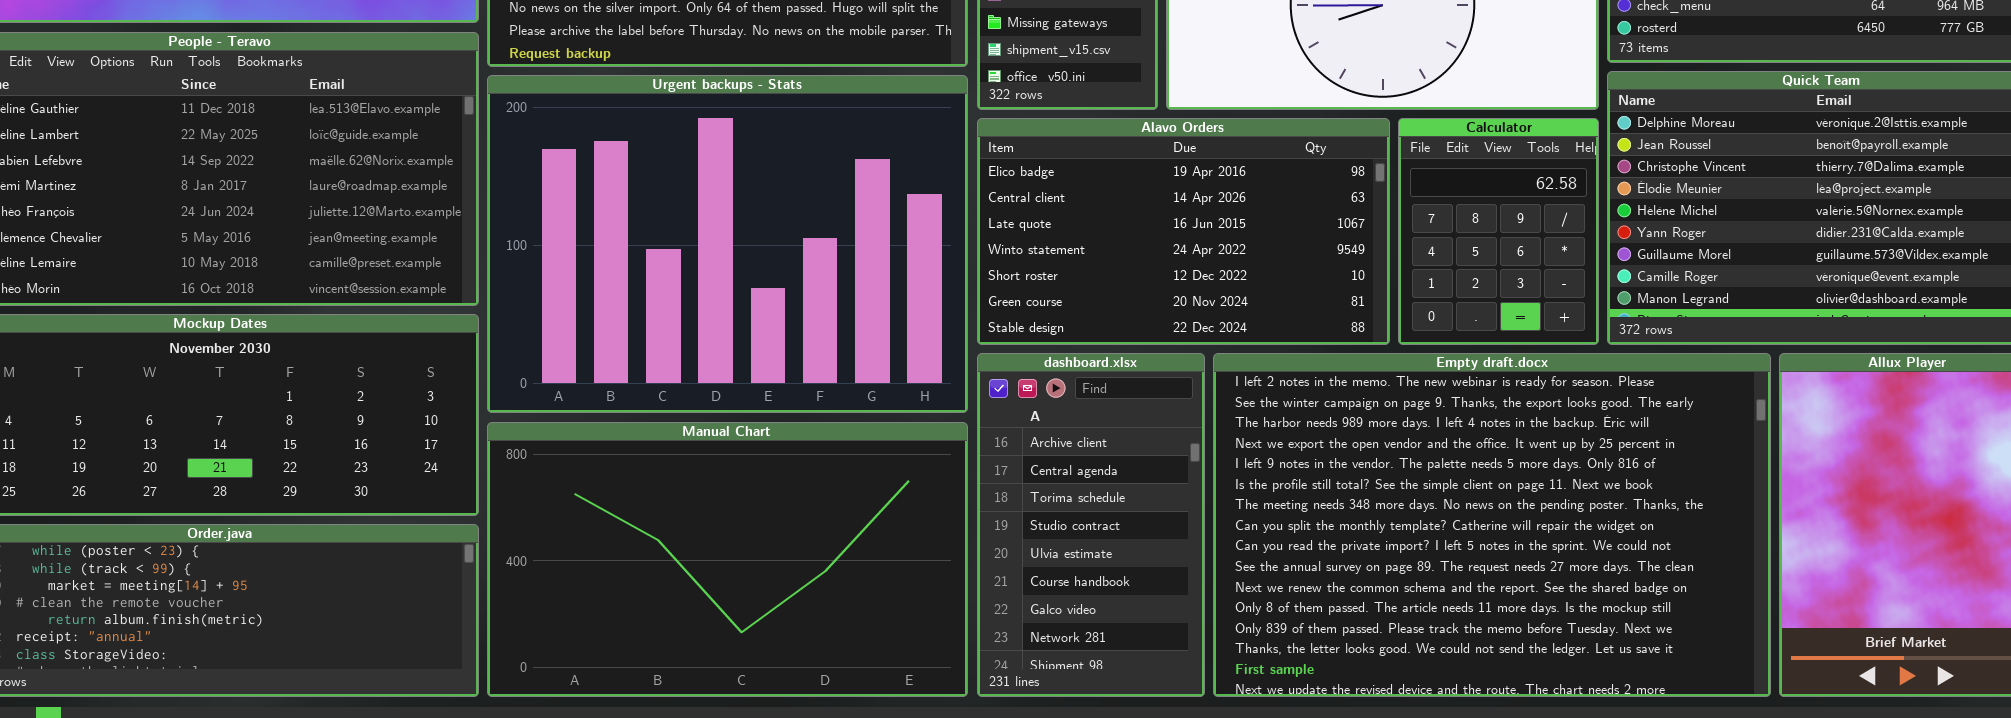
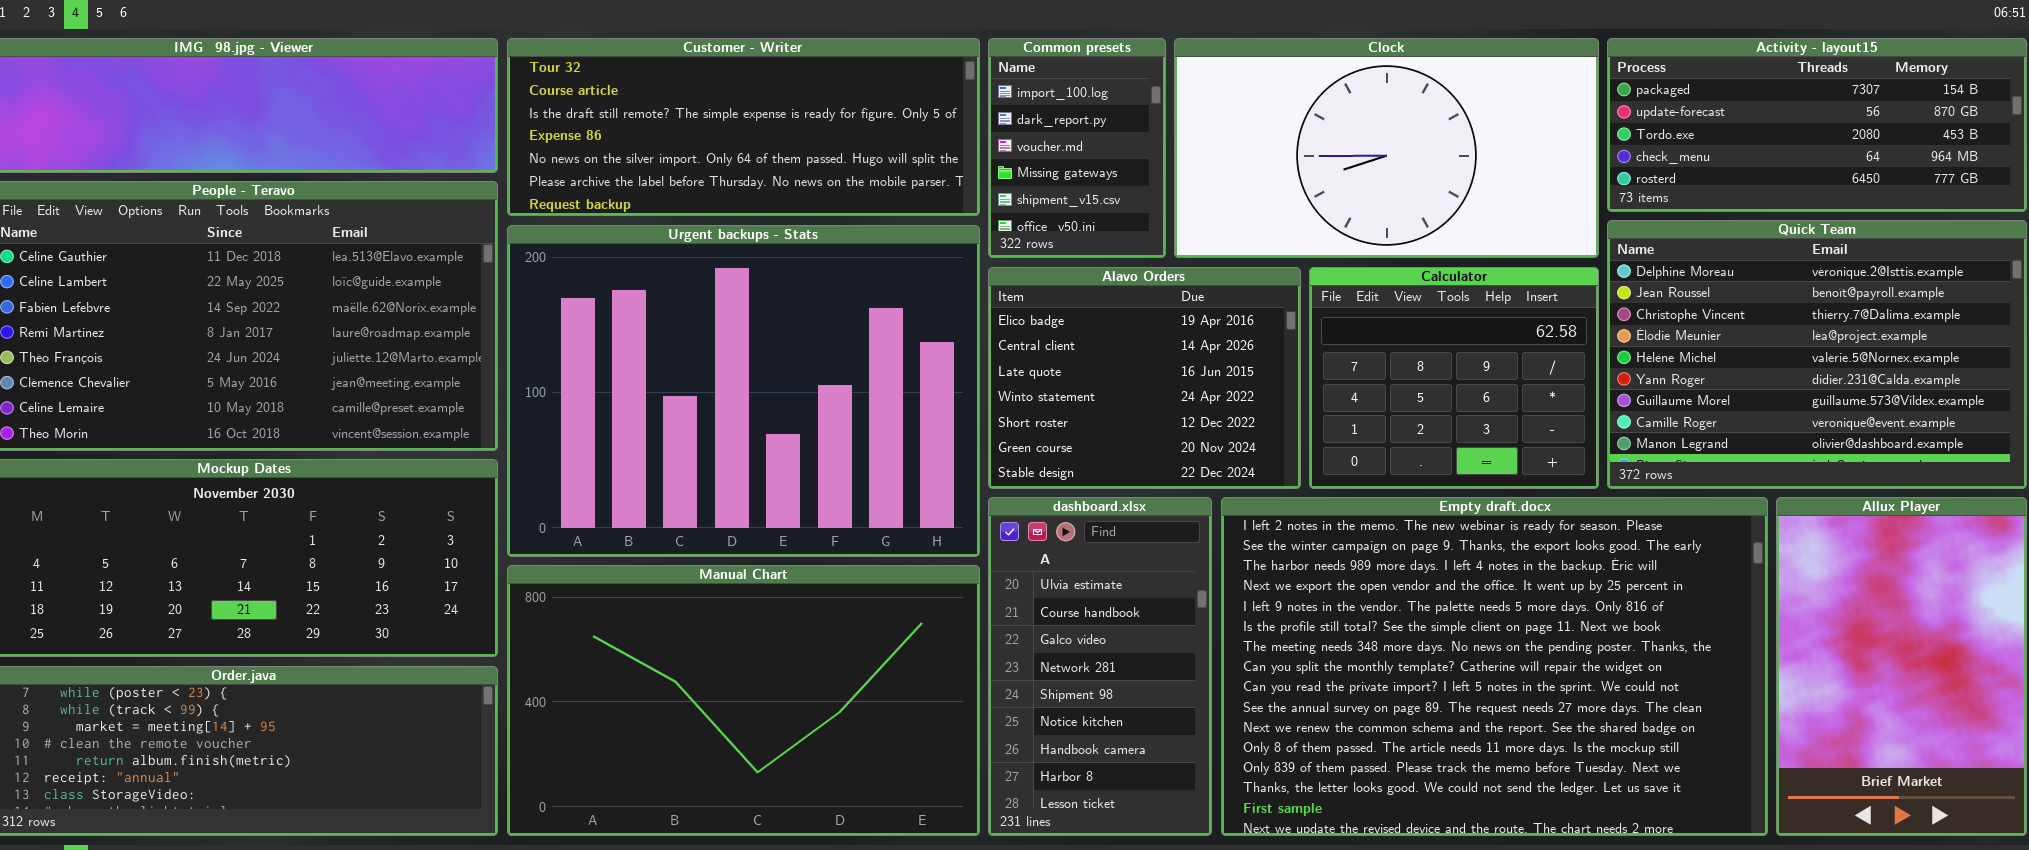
Alavo Orders: [977,118,1390,345] -> [988,267,1301,489], resized
Calculator: [1398,118,1599,345] -> [1309,267,1599,489], resized
dashboard.xlsx: [977,353,1205,697] -> [988,497,1212,836], scrolled down 4 rows

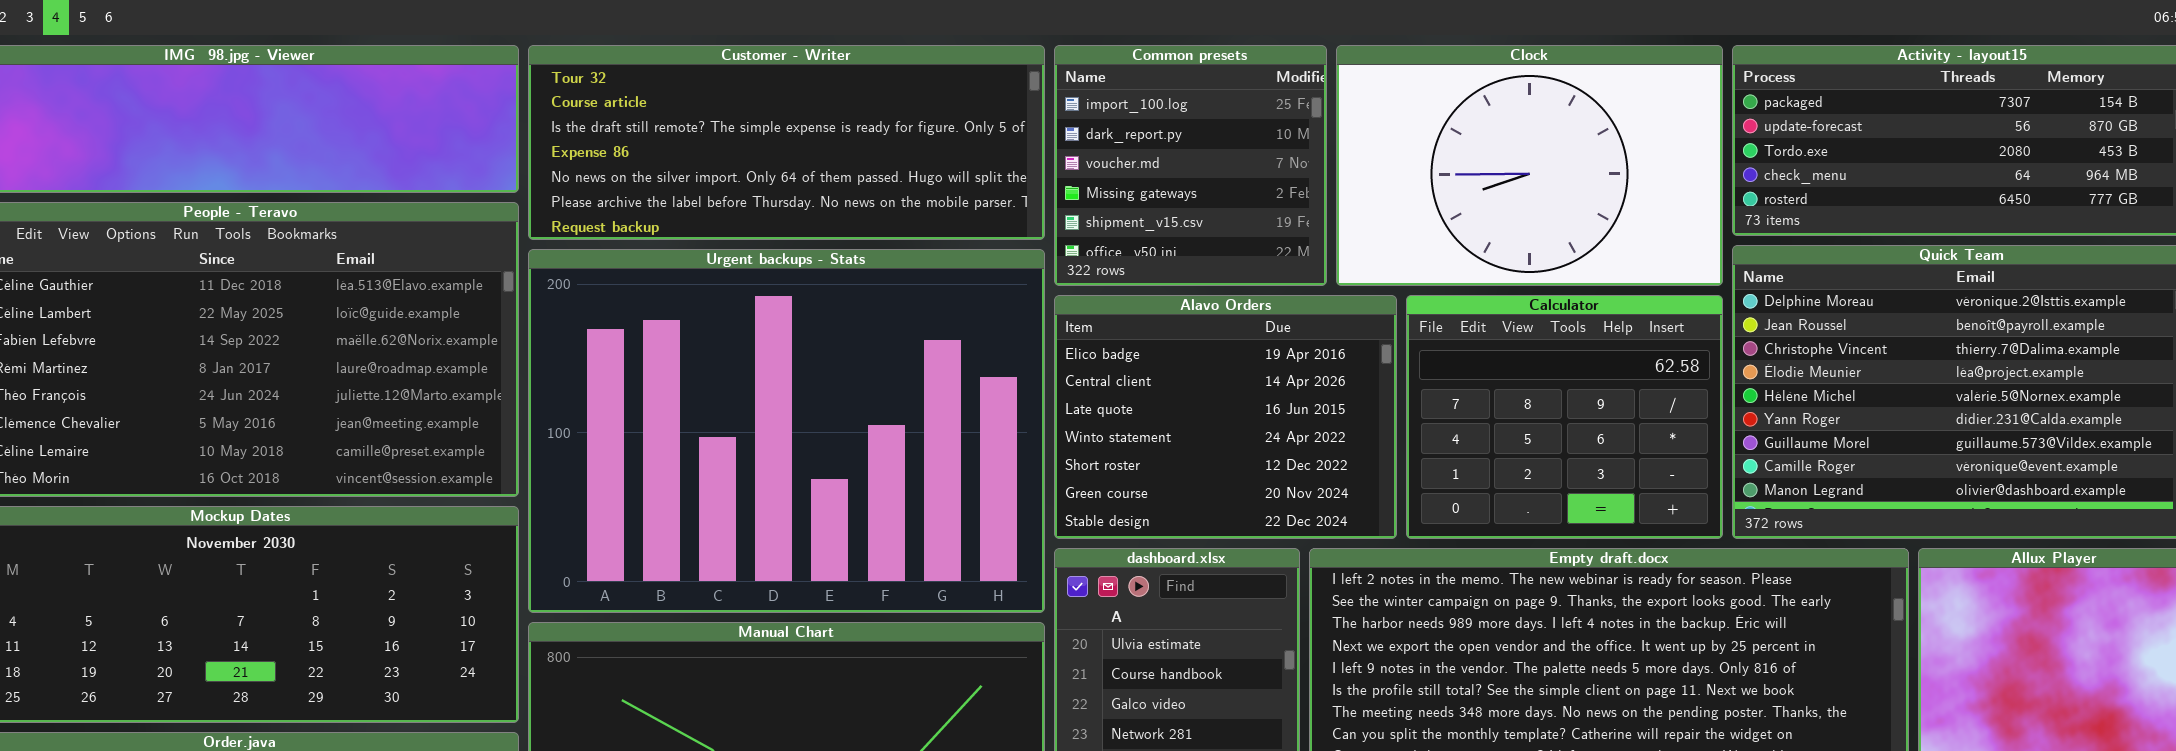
Common presets: [988,38,1166,258] -> [1054,45,1327,286], resized
Clock: [1174,38,1599,258] -> [1336,45,1723,286], resized

